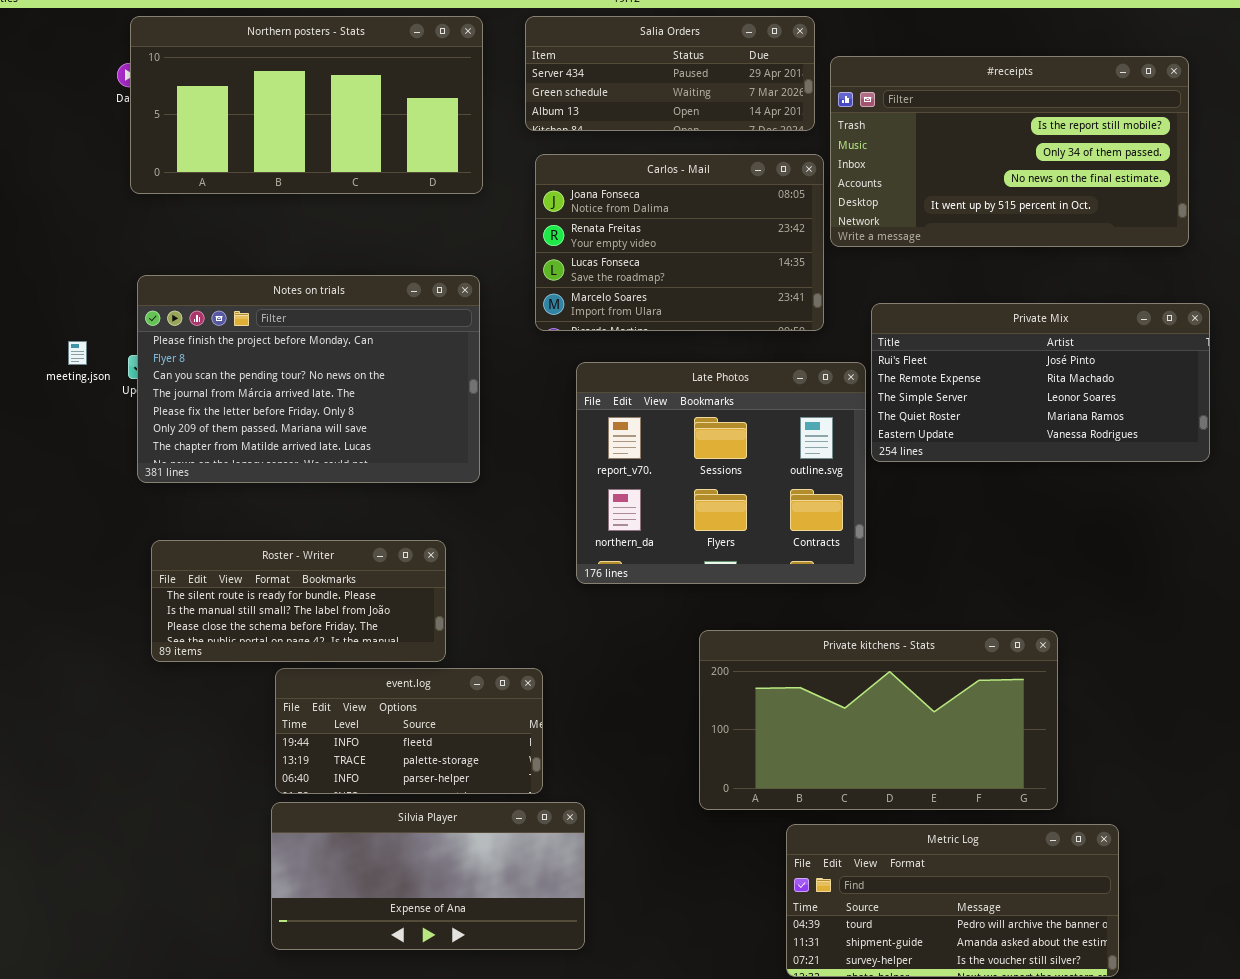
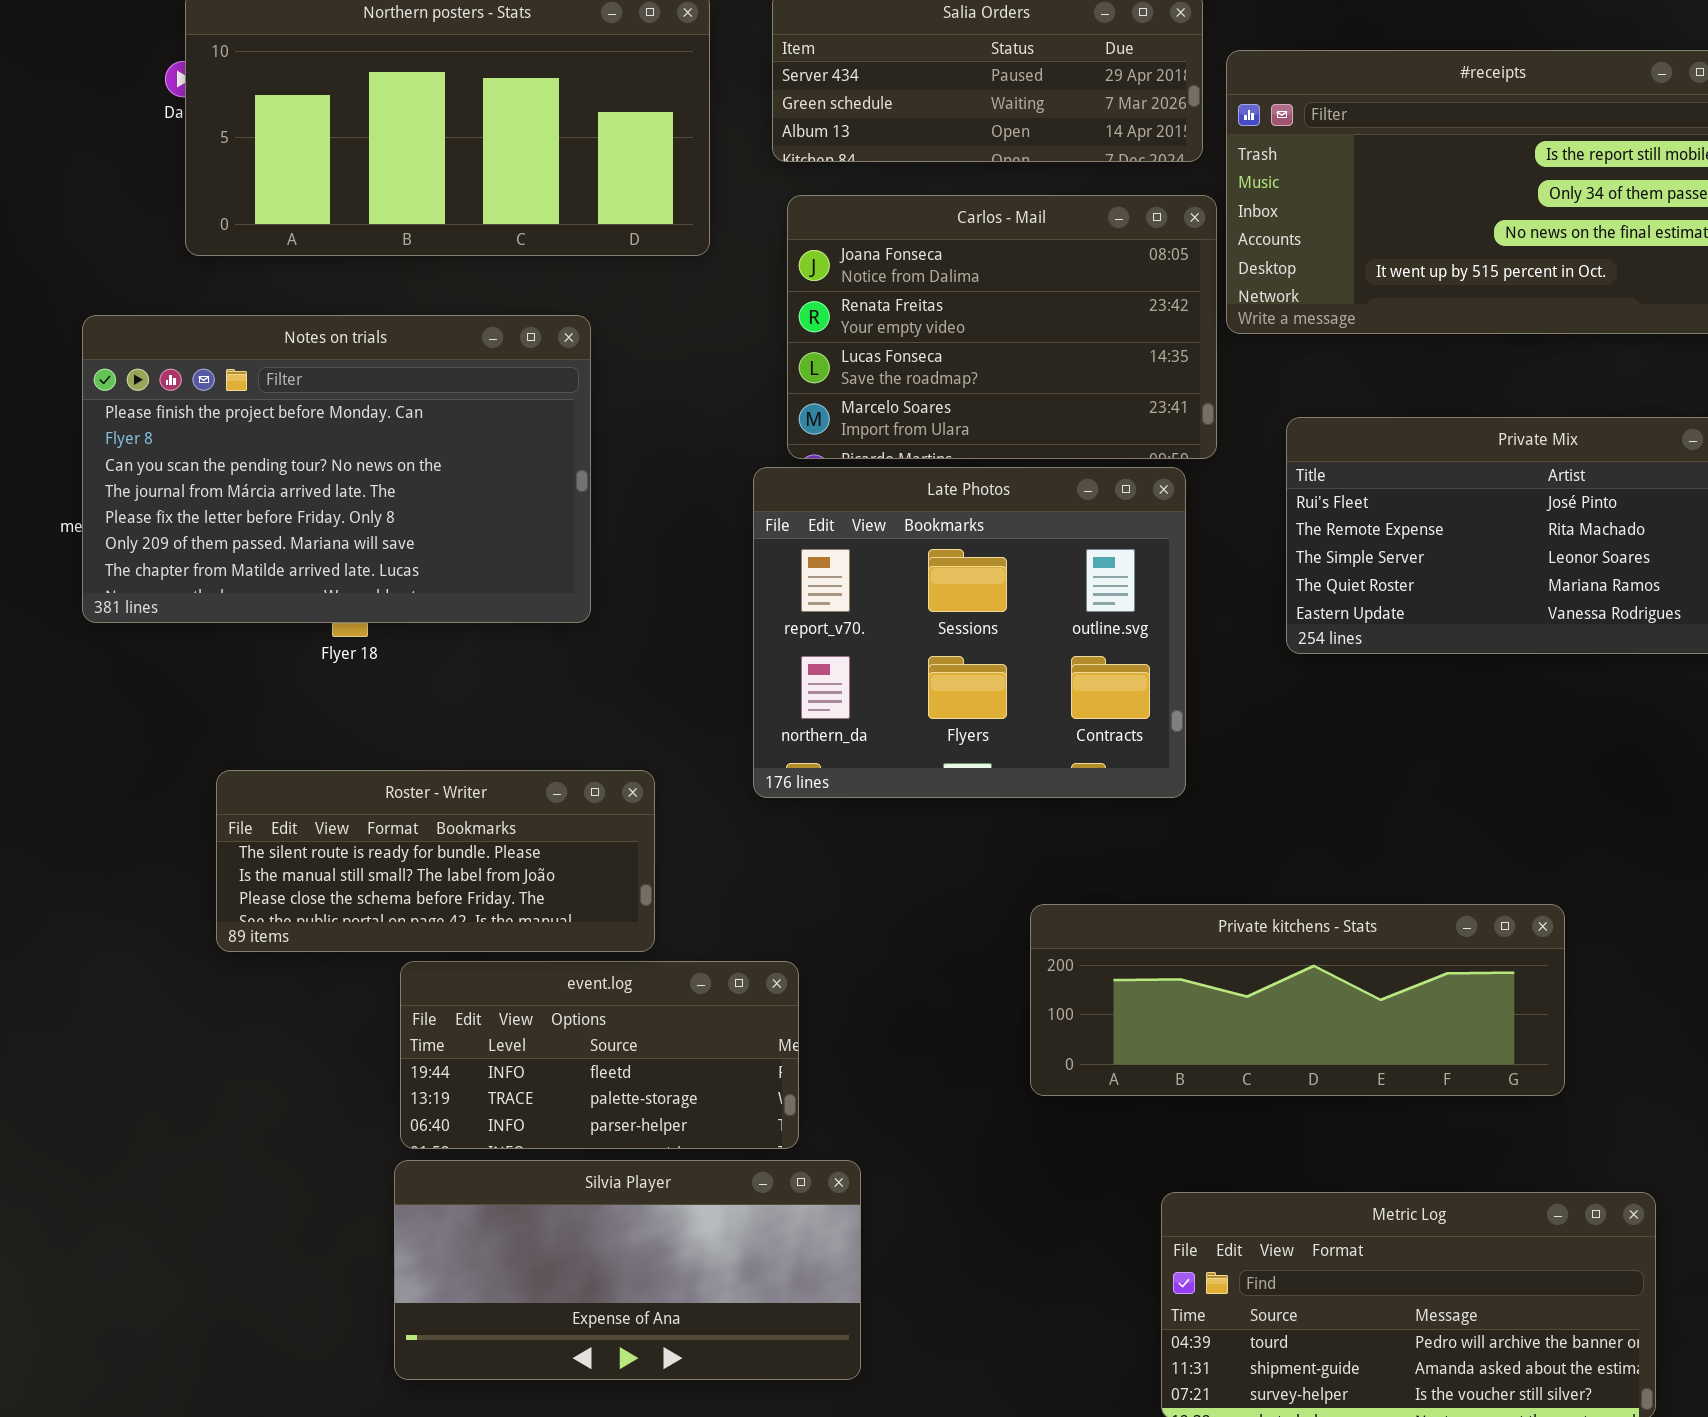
Notes on trials: [137,275,480,483] -> [82,315,591,623], moved
Late Photos: [576,362,866,584] -> [753,467,1186,798], moved
Private kitchens - Stats: [699,630,1058,810] -> [1030,904,1565,1096], resized

